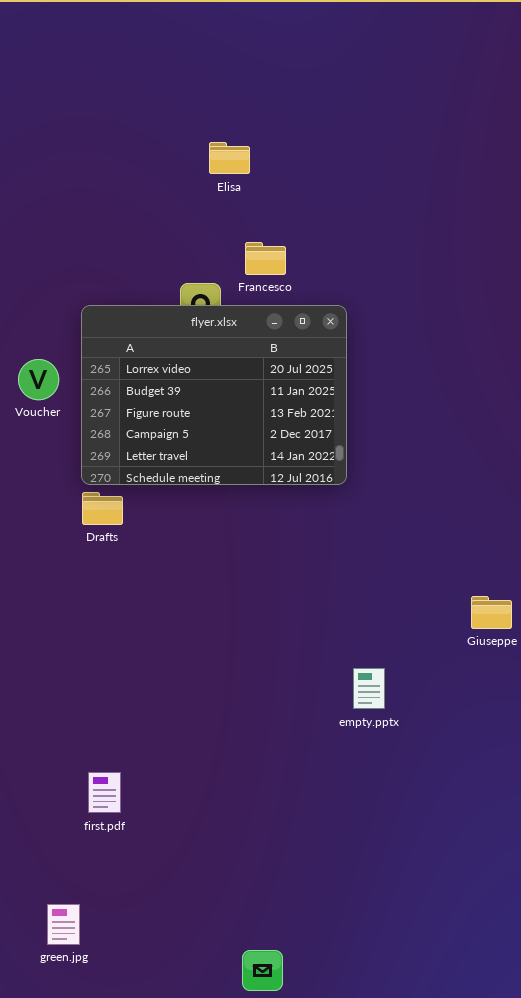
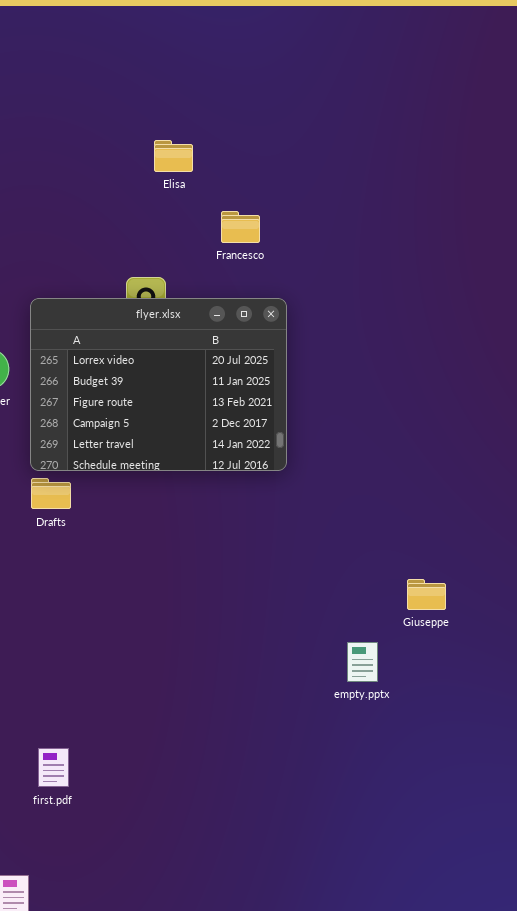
Francesco: [245,242,286,275] -> [221,211,260,243], moved
empty.pptx: [353,668,385,709] -> [347,642,378,682], moved

